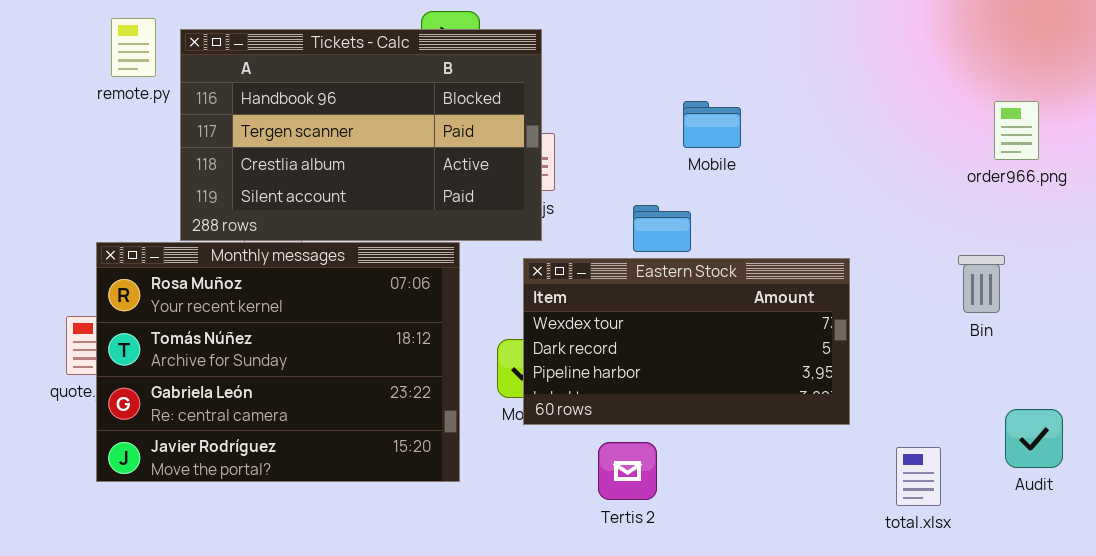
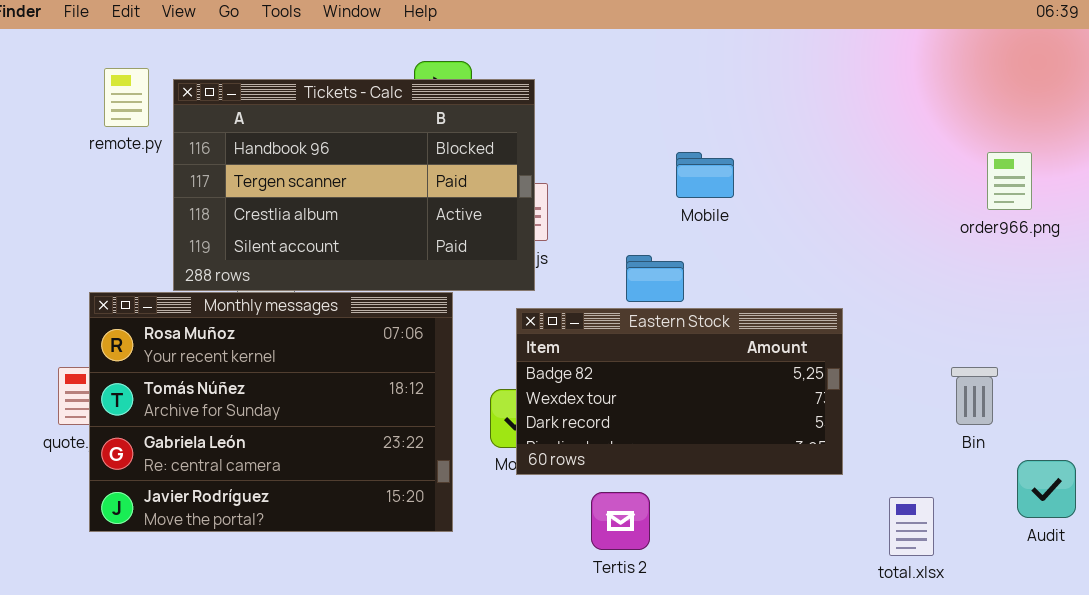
Bin: [958,255,1005,313] -> [951,367,998,425], moved
Eastern Stock: [523,258,850,425] -> [516,308,843,475], scrolled up 1 row
Audit: [1005,409,1063,468] -> [1017,460,1076,518], moved

